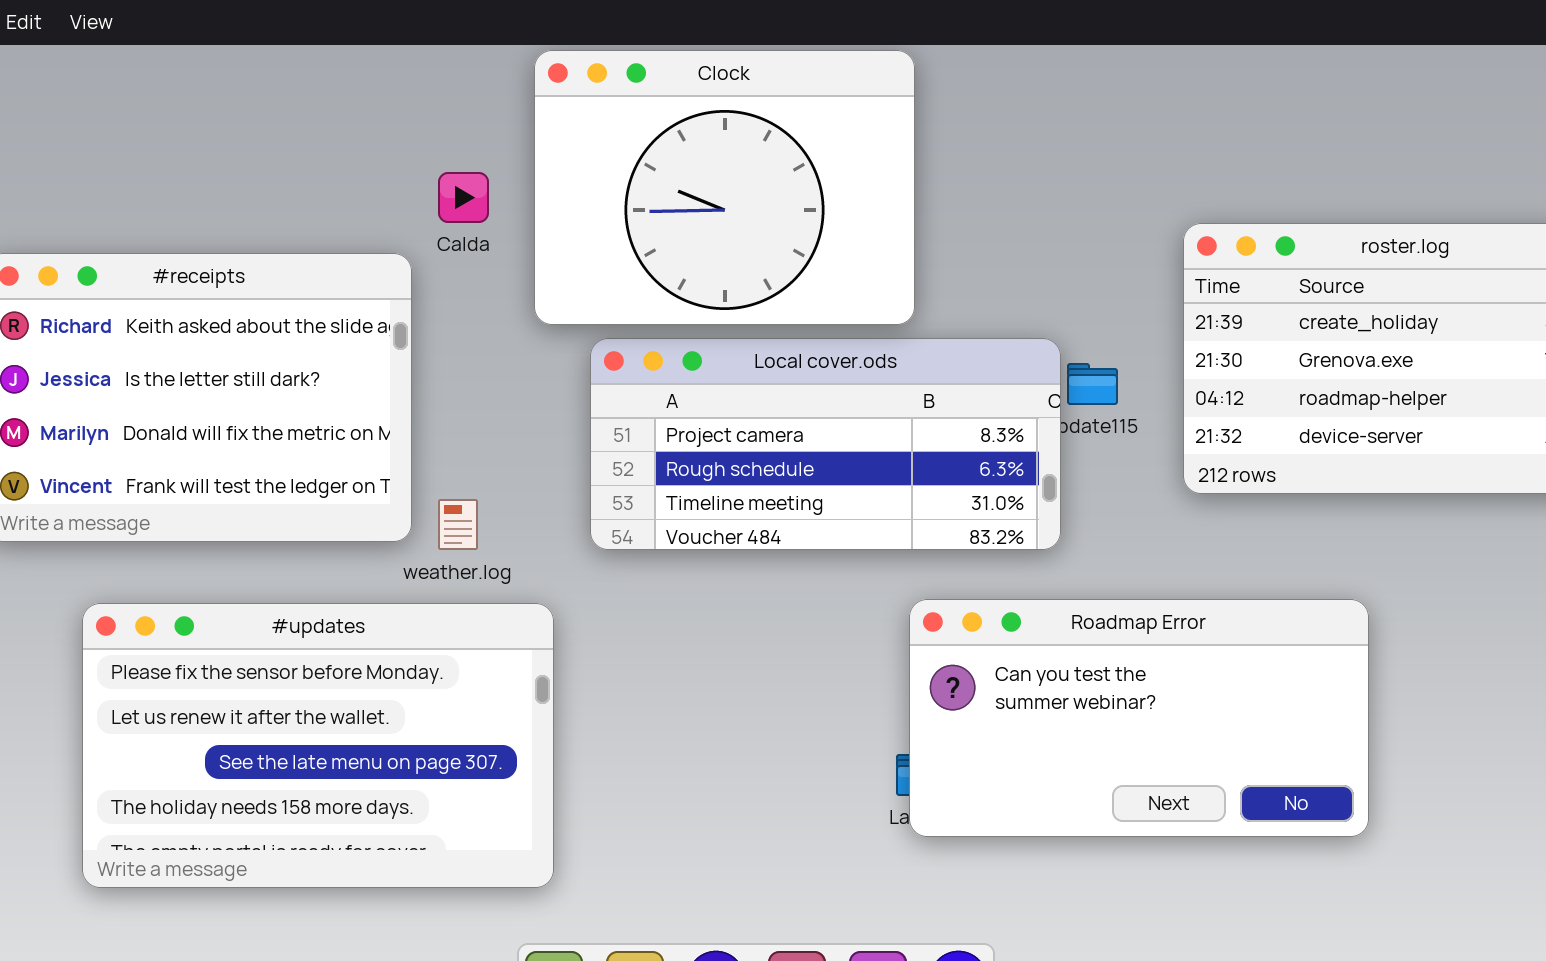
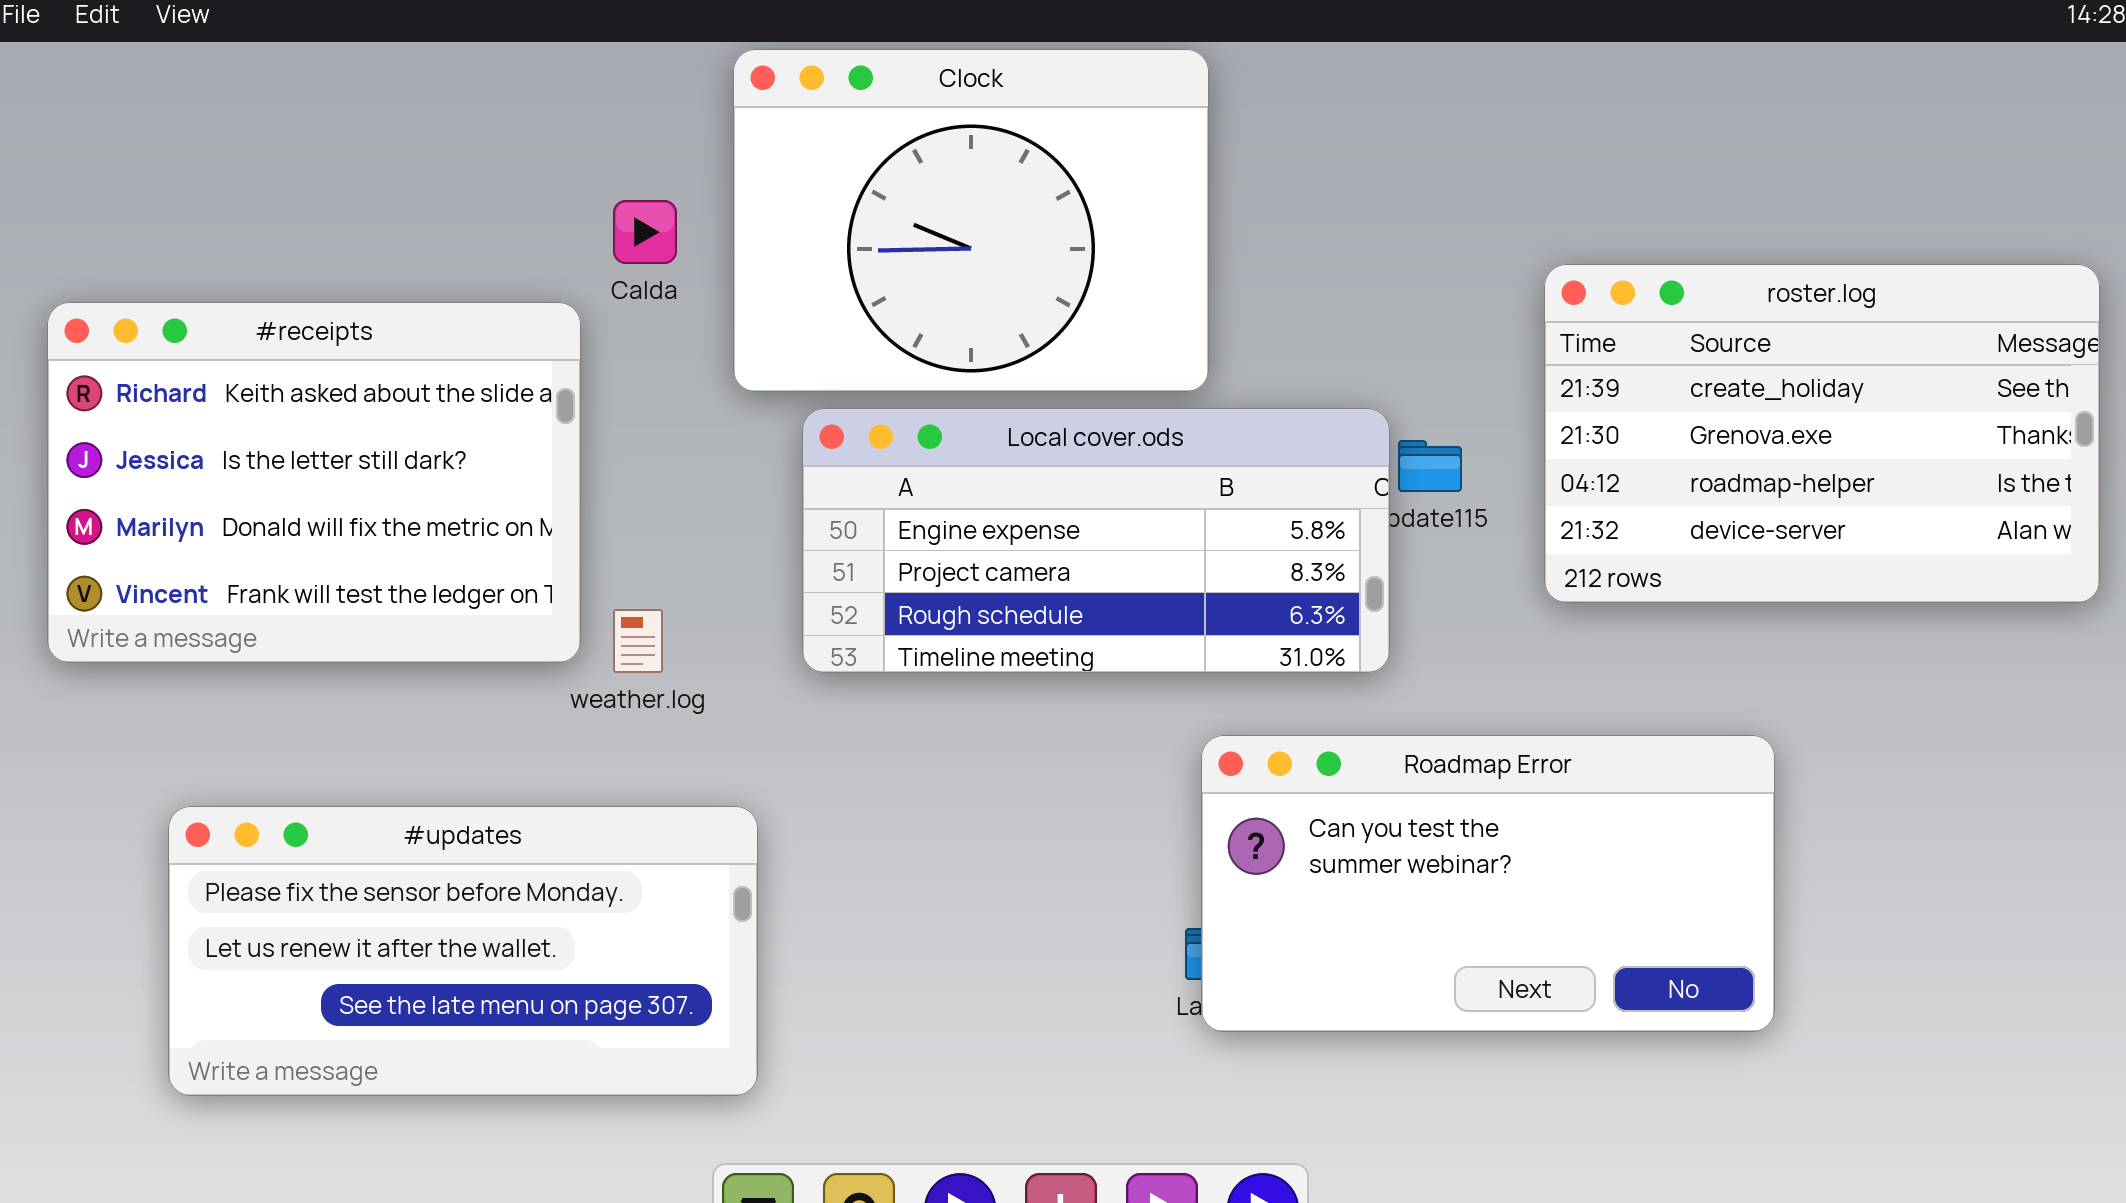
Local cover.ods: [590,338,1061,550] -> [802,408,1390,673], scrolled up 1 row
#updates: [82,603,554,888] -> [168,806,758,1096], resized

